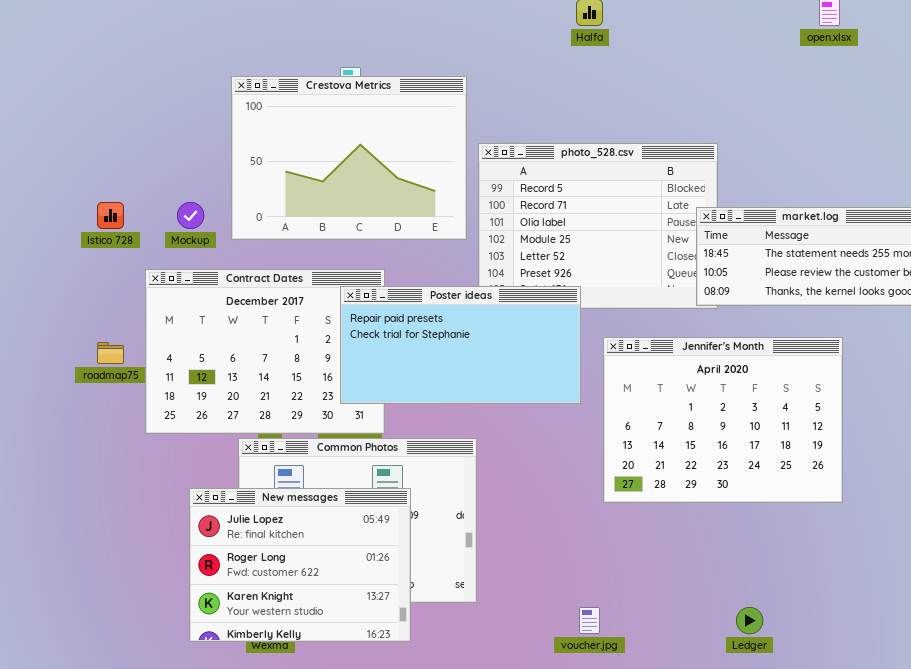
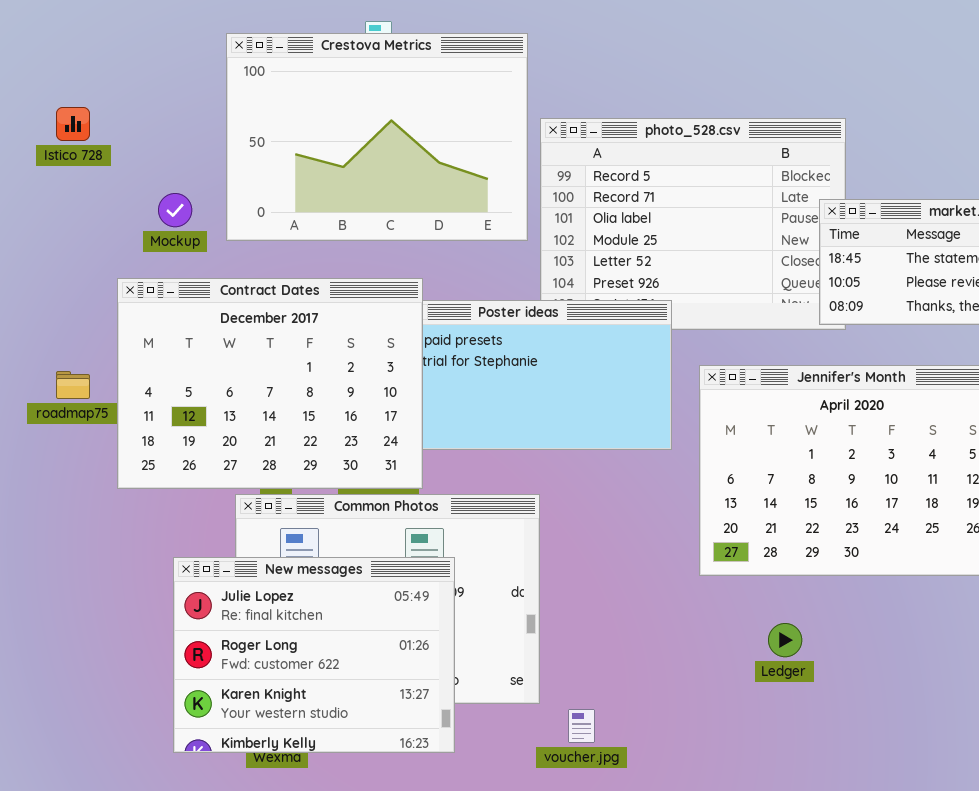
Istico 728: [97,202,124,229] -> [56,107,90,141], moved
Contract Dates: [145,269,385,434] -> [117,278,423,489], raised
voucher.jpg: [579,607,600,634] -> [568,709,595,743], moved
Ledger: [736,607,763,634] -> [768,623,802,657], moved

